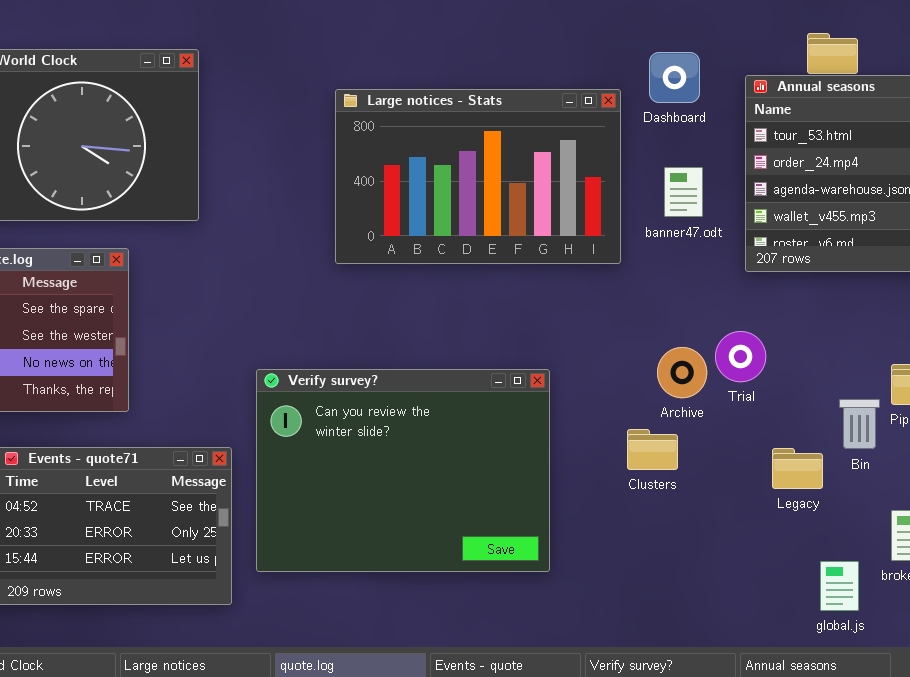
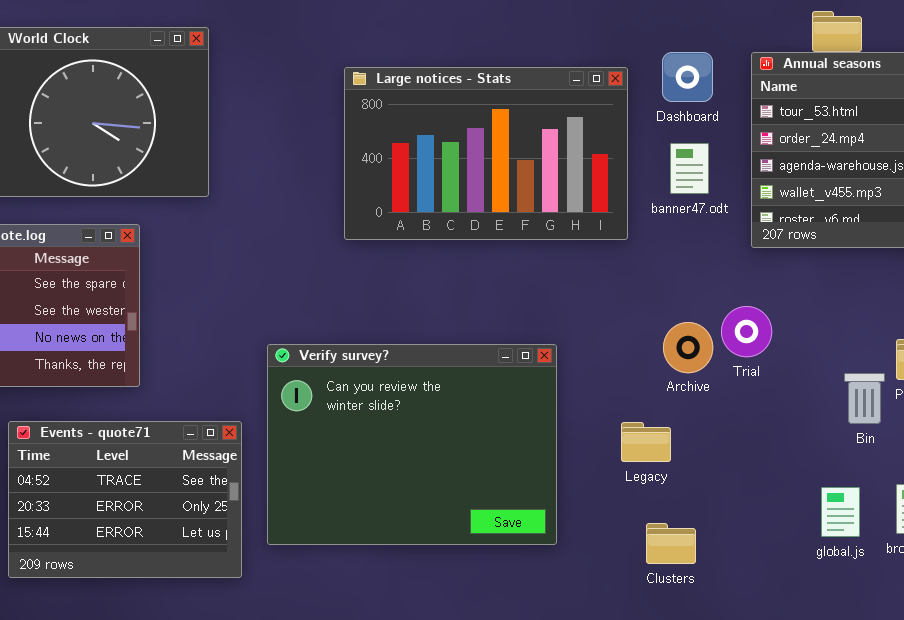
Dashboard: [649,52,700,103] -> [662,52,713,102], moved
Clusters: [627,429,678,470] -> [646,523,696,564], moved
Legacy: [772,448,823,489] -> [621,422,671,462], moved
global.js: [820,561,859,611] -> [821,487,860,537], moved

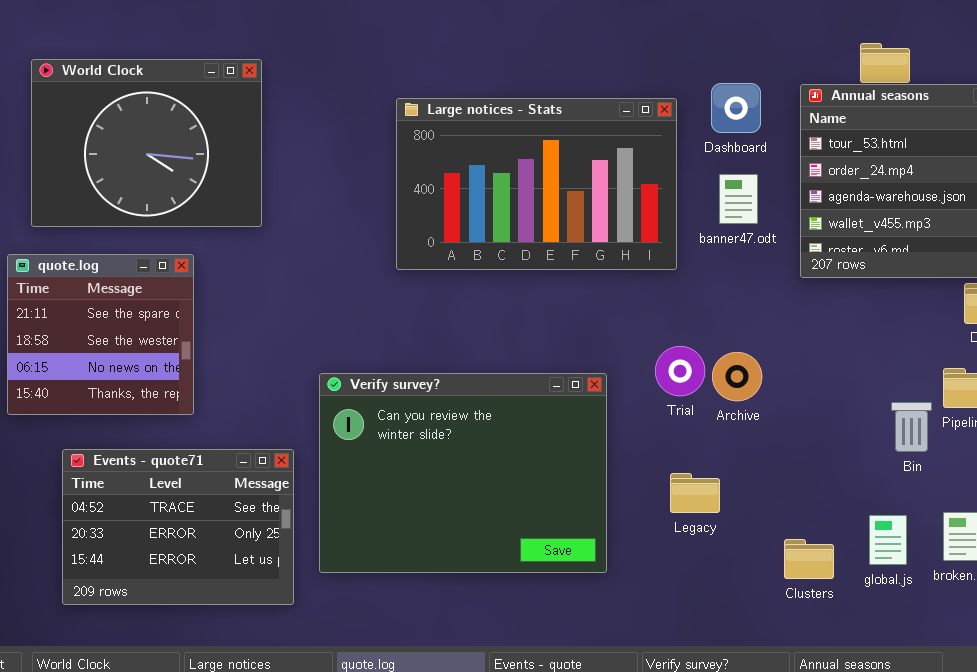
Trial: [721,306,772,357] -> [655,346,705,396], moved
Legacy: [621,422,671,462] -> [670,473,720,513], moved
Clusters: [646,523,696,564] -> [784,539,834,579], moved

